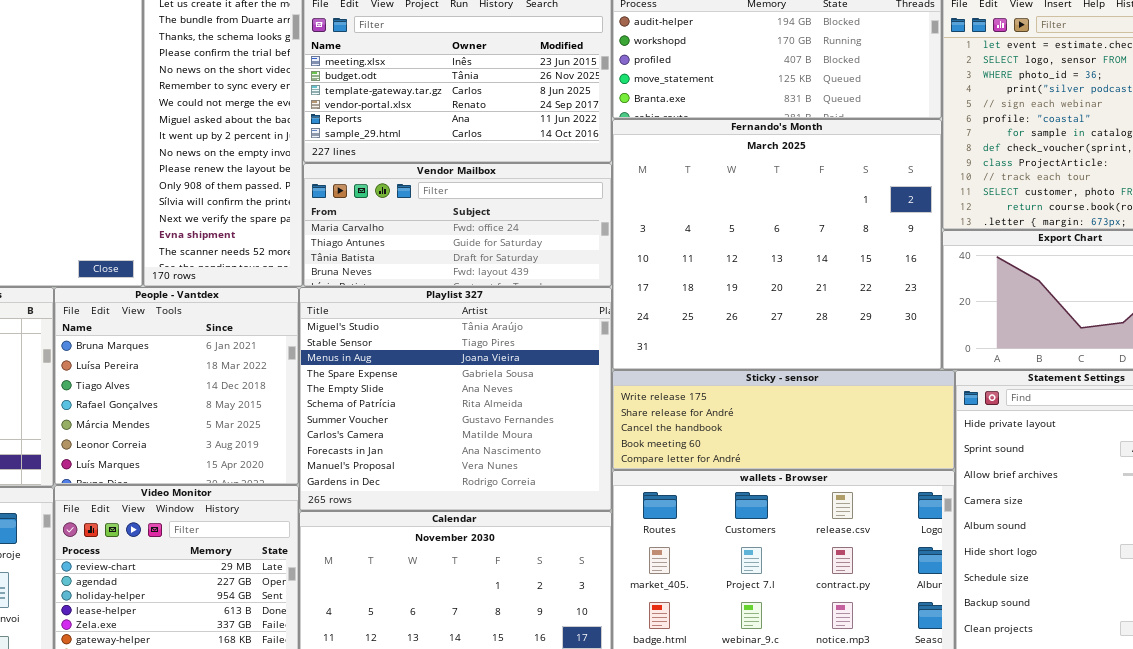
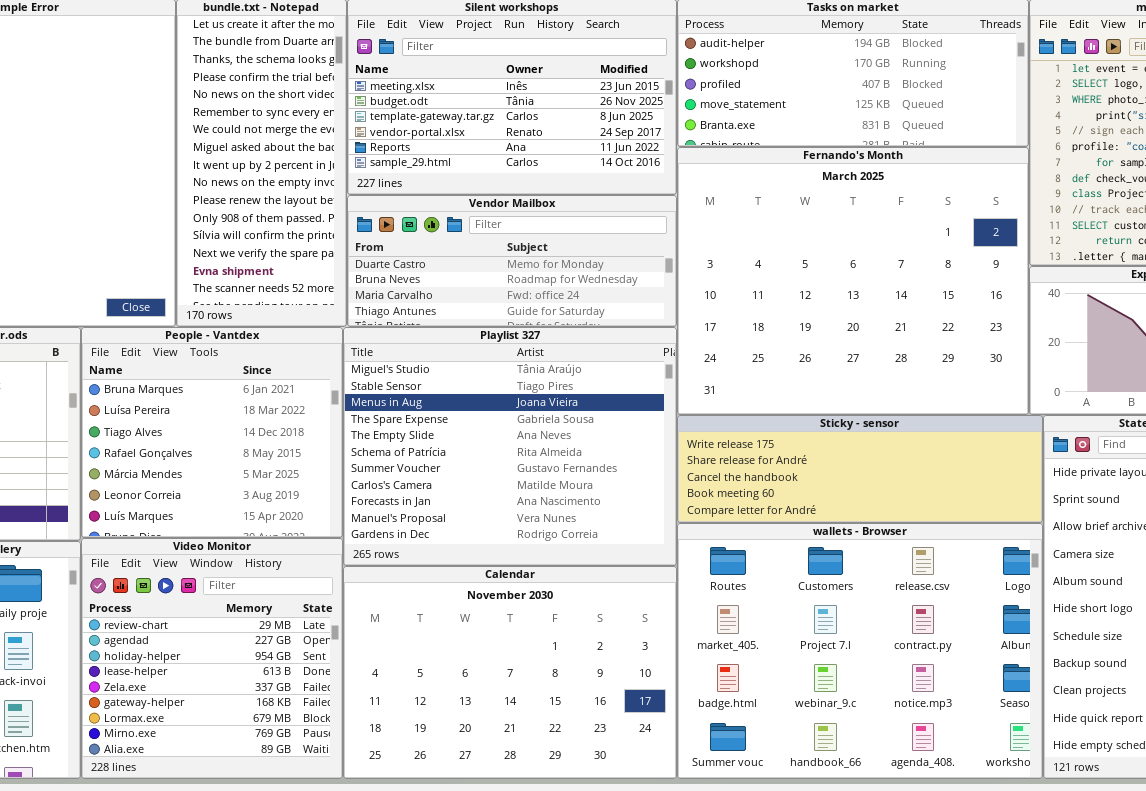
Vendor Mailbox: [303,163,612,287] -> [347,195,677,327], scrolled up 2 rows

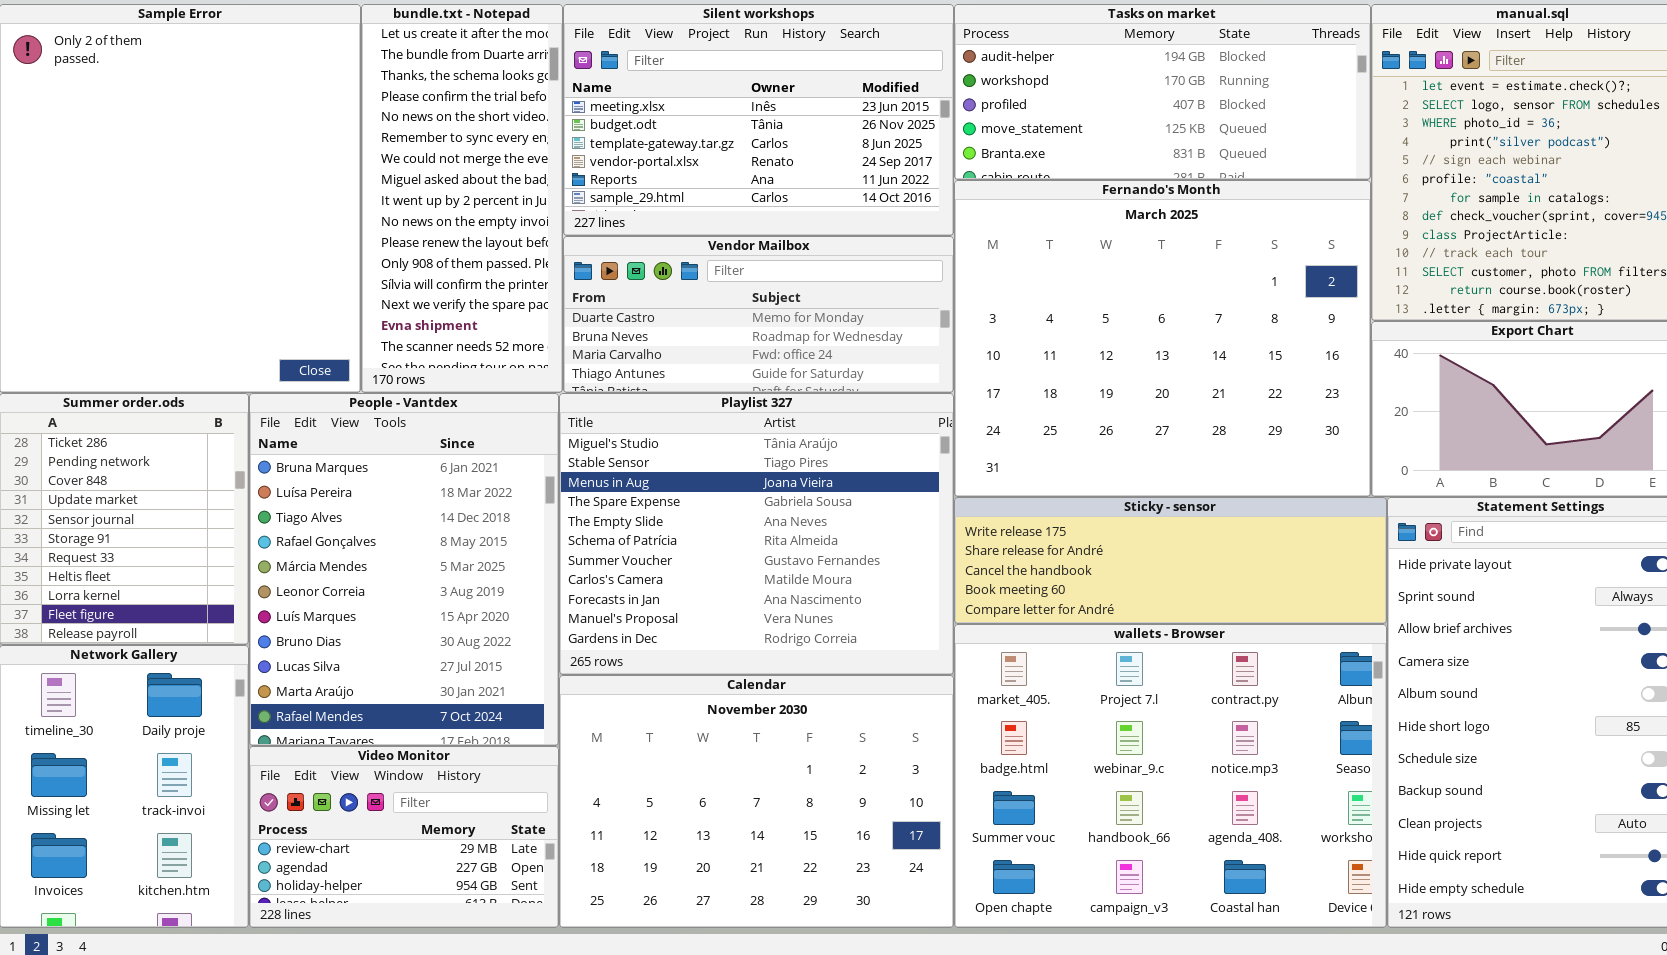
People - Vantdex: [81,327,343,538] -> [249,393,559,746], resized
wallets - Browser: [677,523,1043,779] -> [954,624,1387,928], scrolled down 1 row
Video Monitor: [81,538,343,779] -> [249,746,559,928], resized

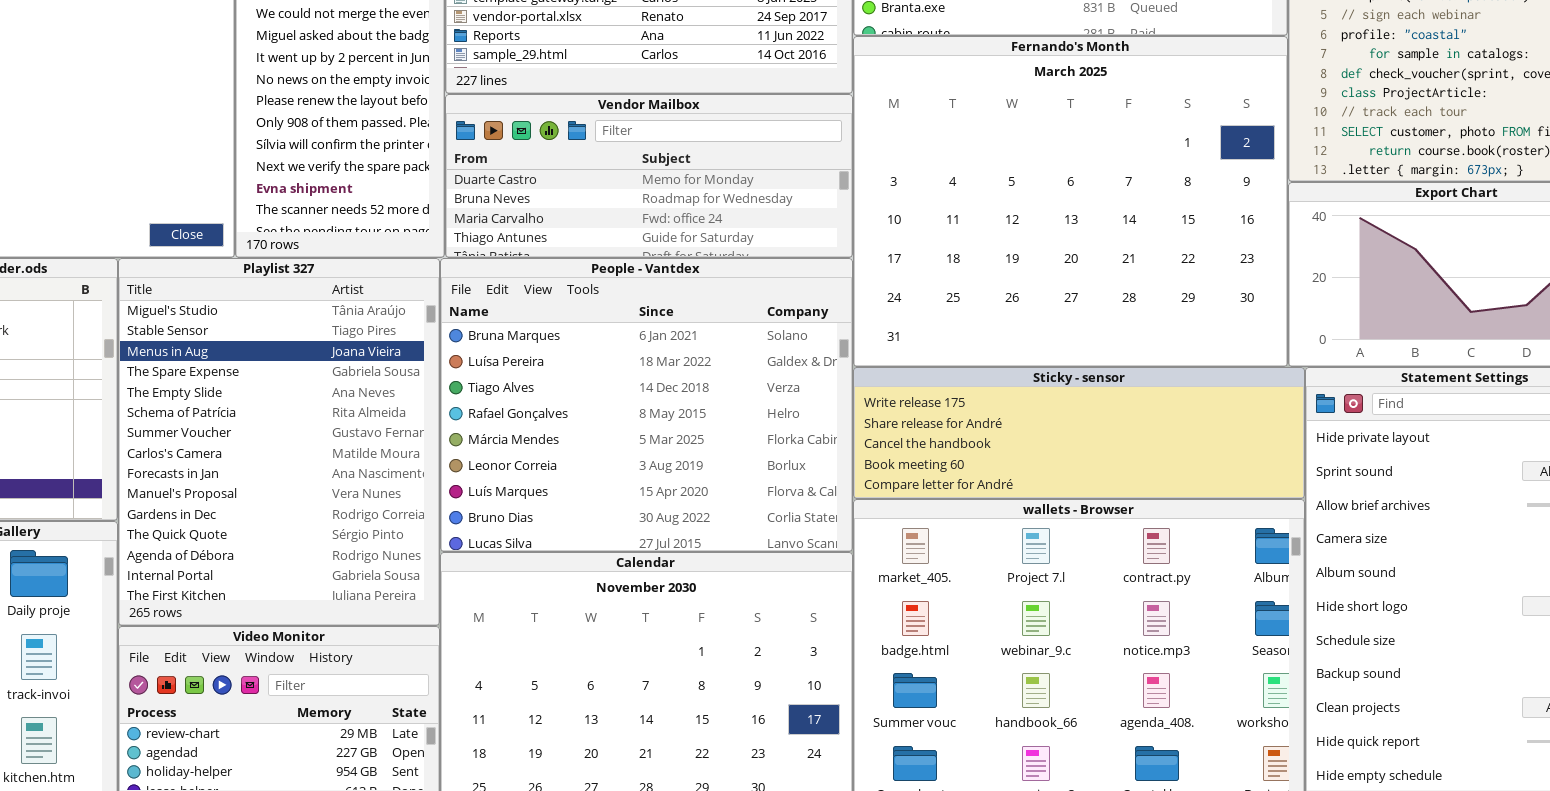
People - Vantdex: [249,393,559,746] -> [440,258,853,552], moved, resized
Playlist 327: [559,393,954,675] -> [118,258,440,626], moved, resized

